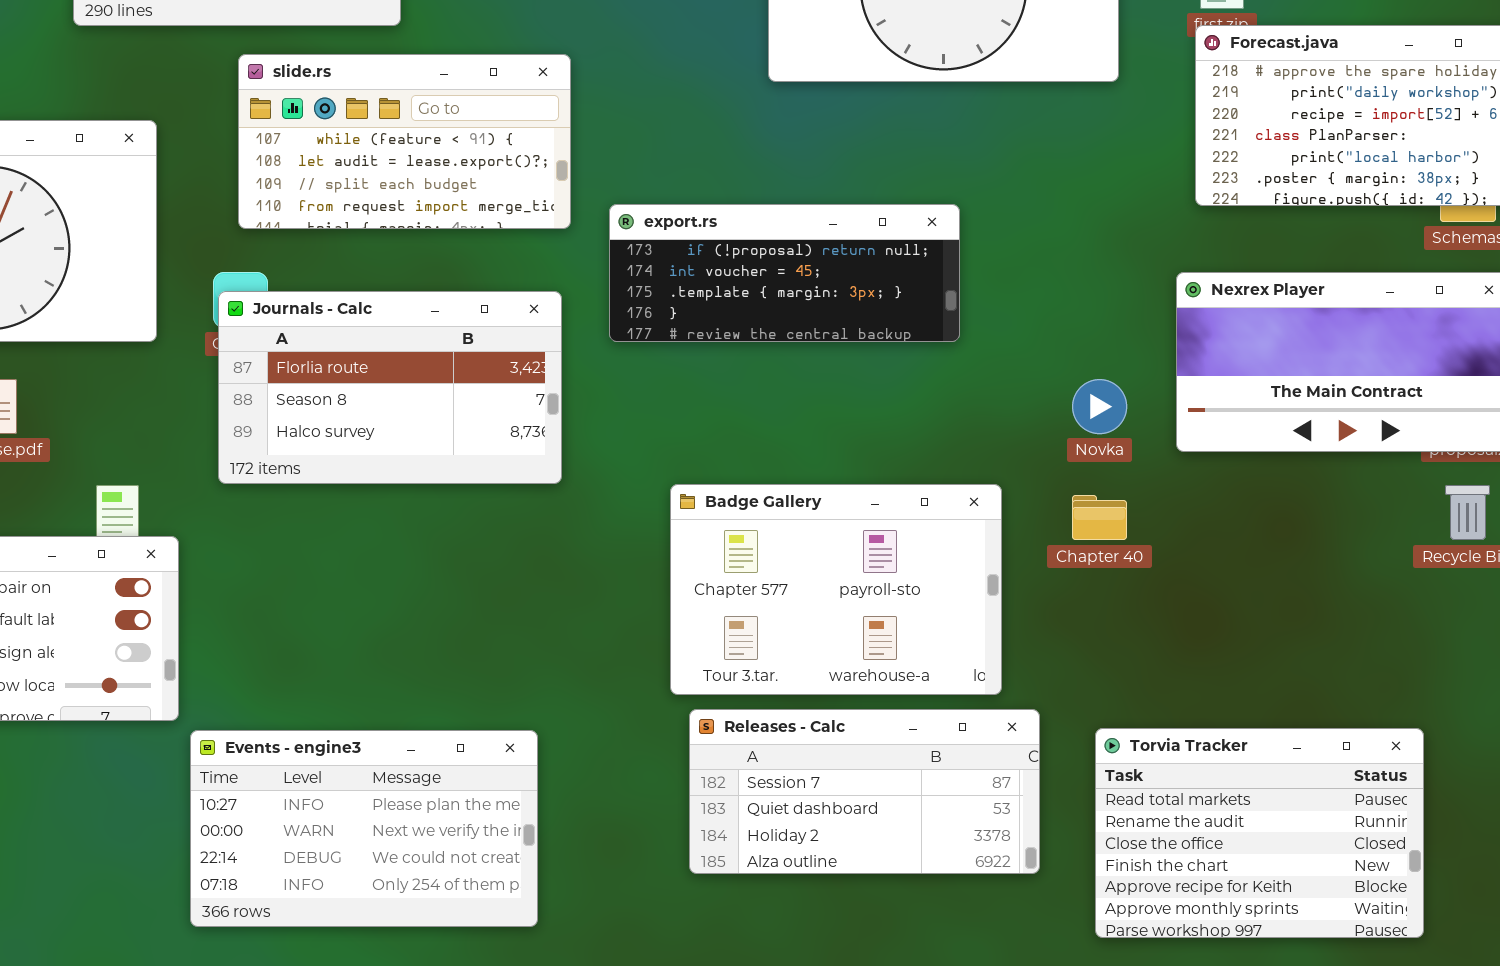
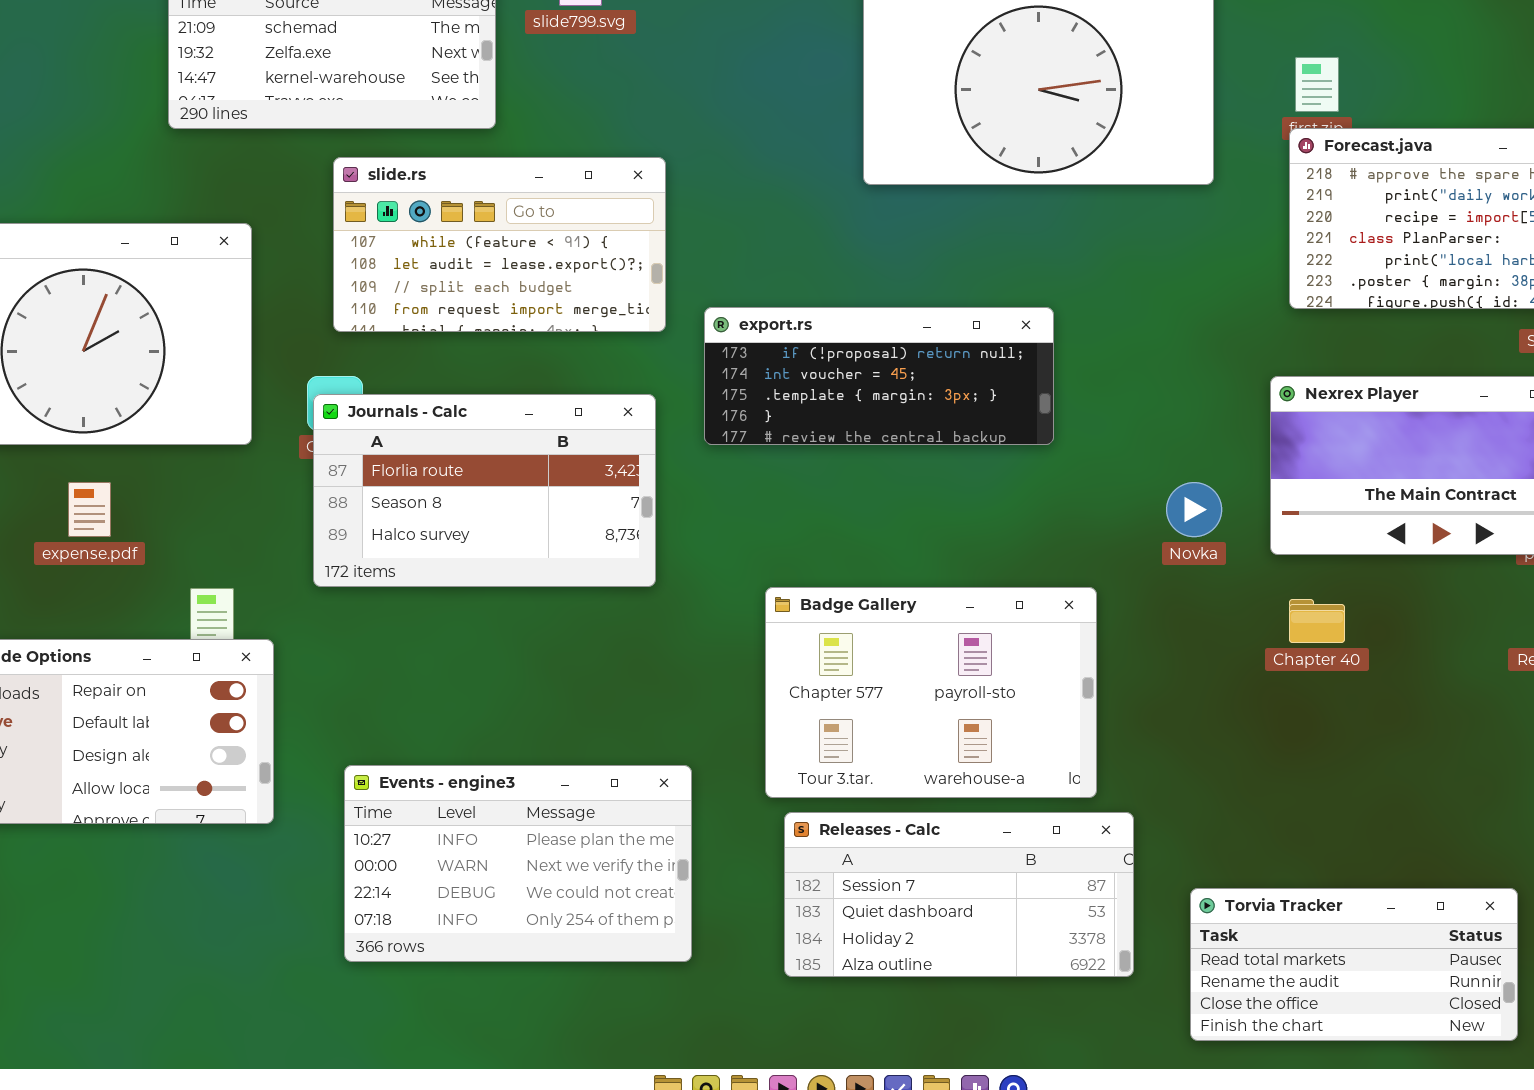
Chapter 40: [1072,495,1127,540] -> [1289,599,1345,643], moved
Torvia Tracker: [1095,728,1424,938] -> [1190,888,1518,1041], resized
Events - engine3: [190,730,538,927] -> [344,765,692,962], moved

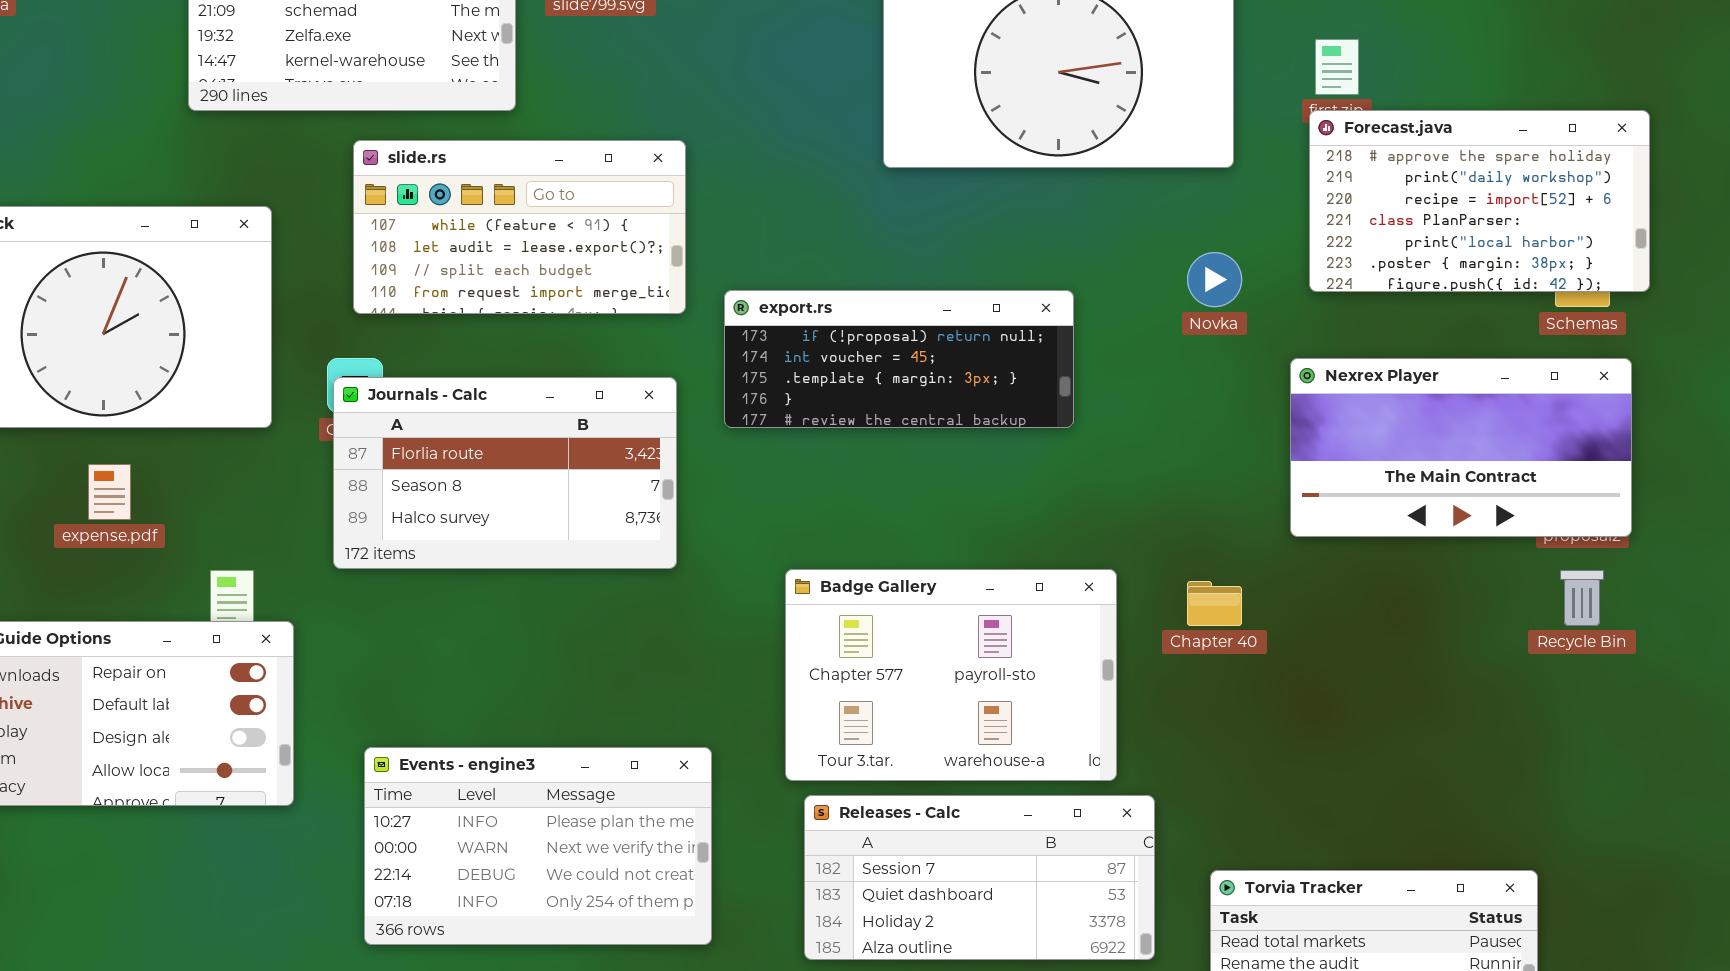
Novka: [1166,482,1222,537] -> [1187,252,1242,307], moved
Chapter 40: [1289,599,1345,643] -> [1187,581,1242,626], moved

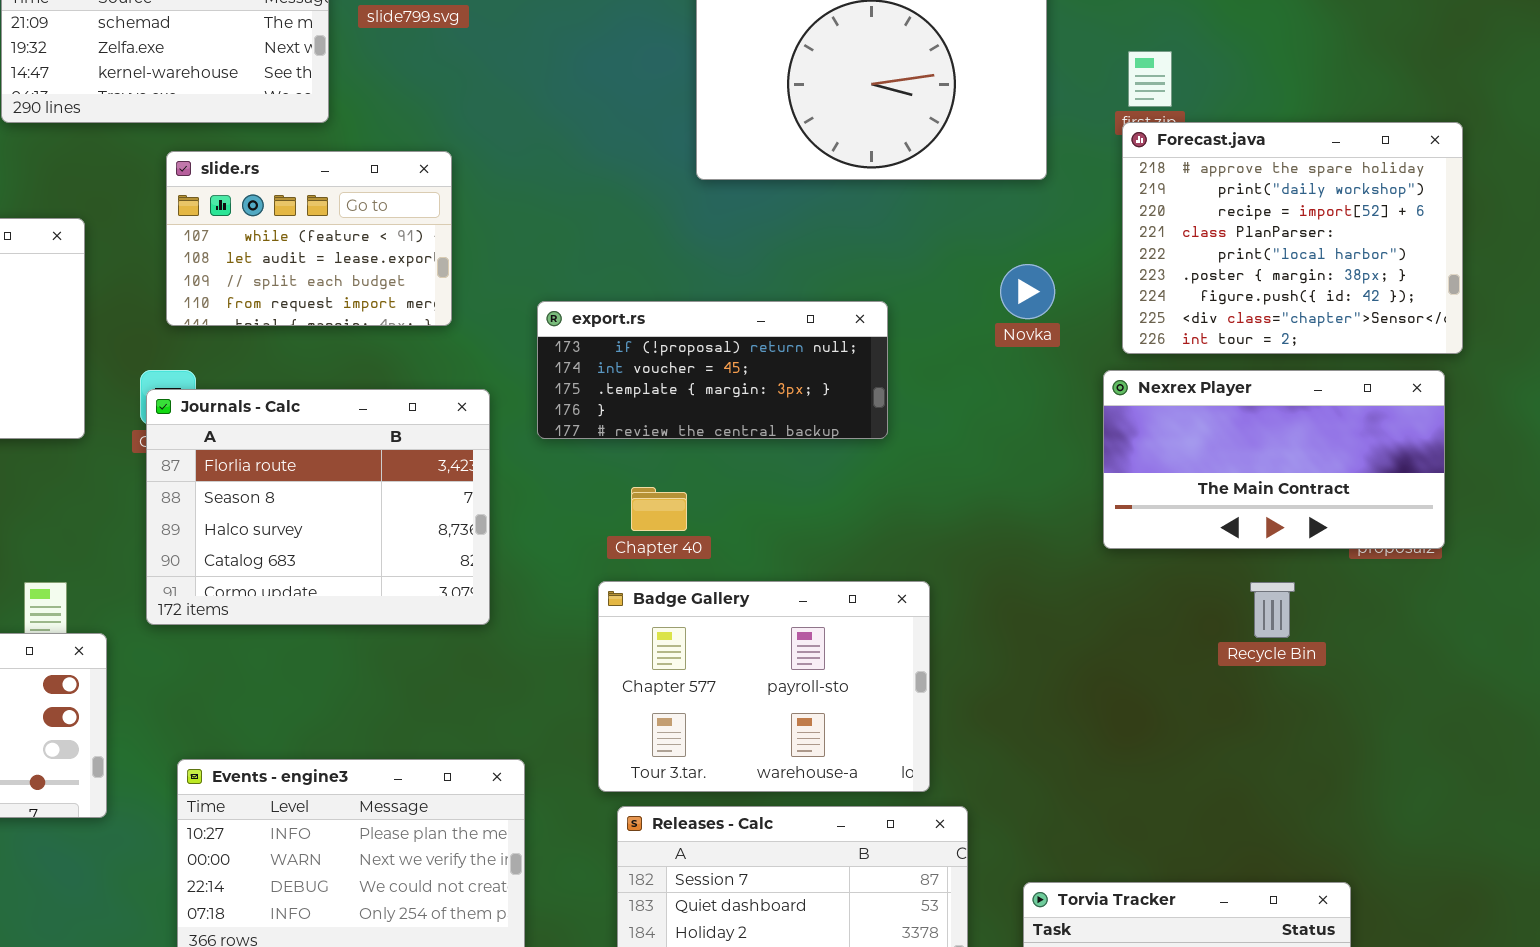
Forecast.java: [1309,110,1650,292] -> [1122,122,1463,354], resized
slide.rs: [353,140,686,314] -> [166,151,452,326], resized
Journals - Calc: [333,377,677,569] -> [146,389,490,625], resized
Recycle Bin: [1560,570,1604,626] -> [1250,582,1295,638], moved
Chapter 40: [1187,581,1242,626] -> [631,487,687,531], moved

